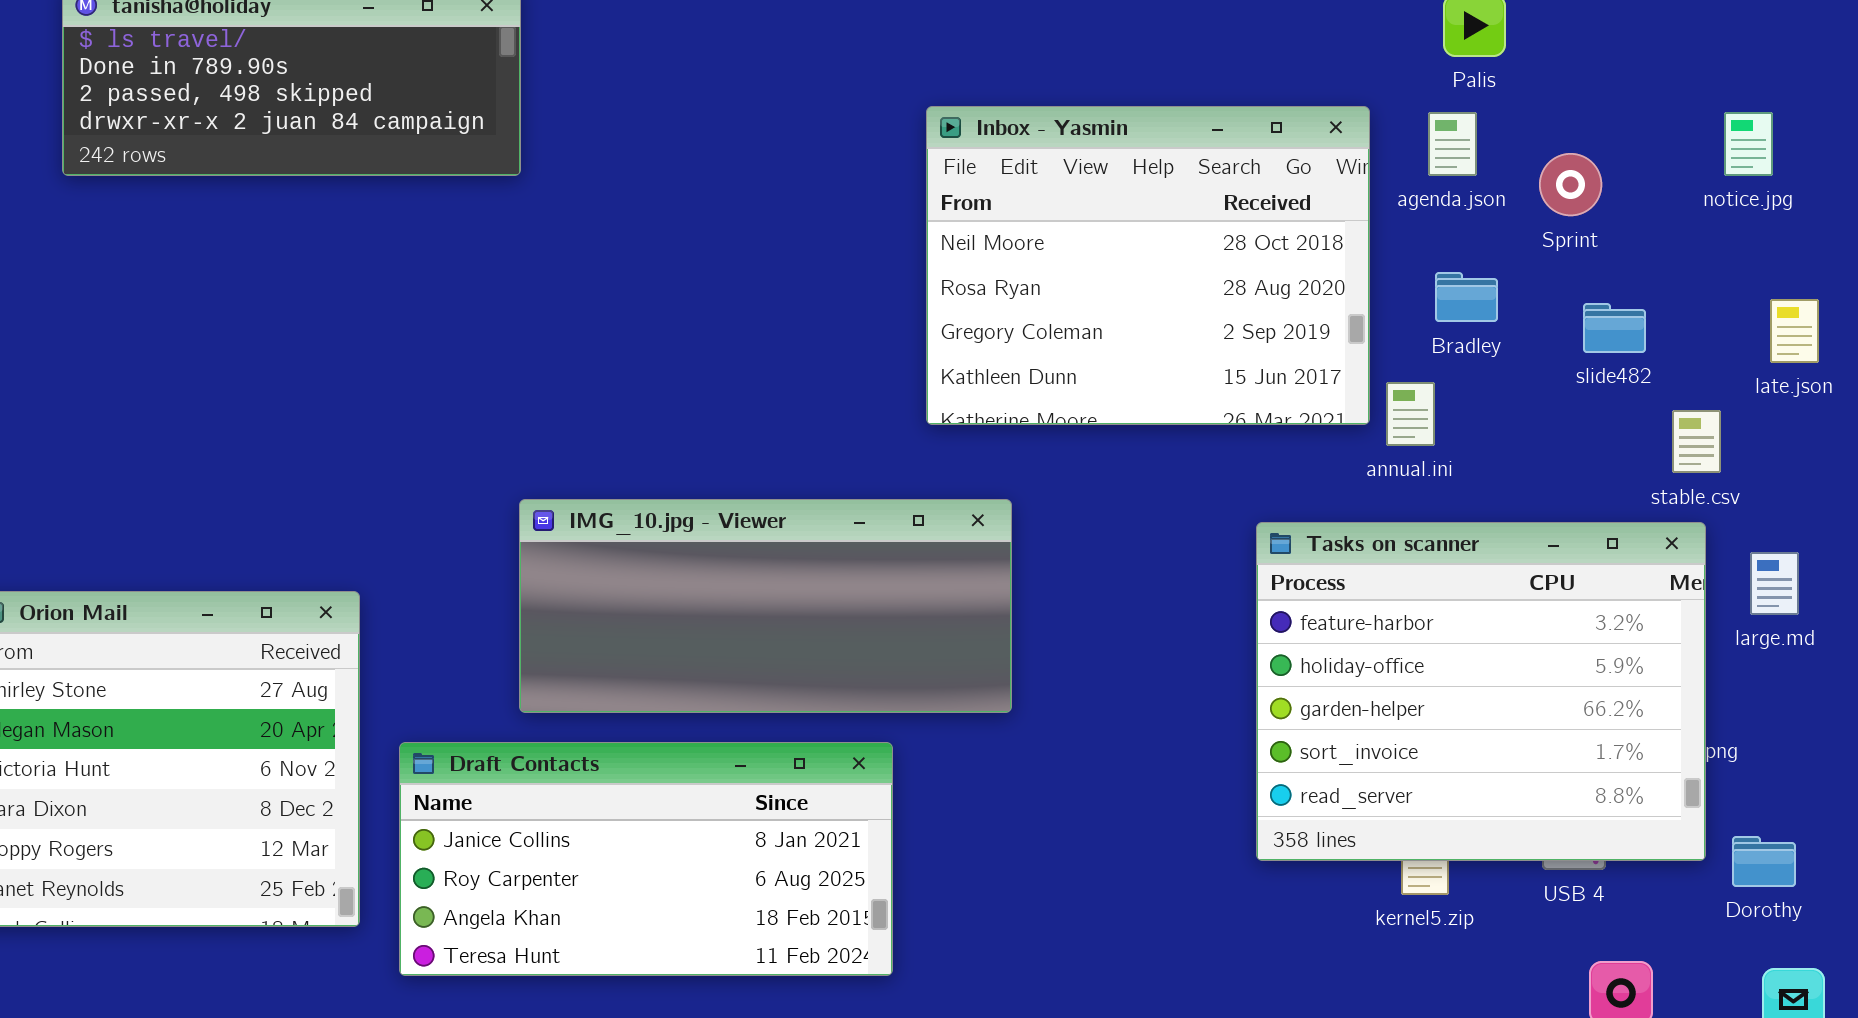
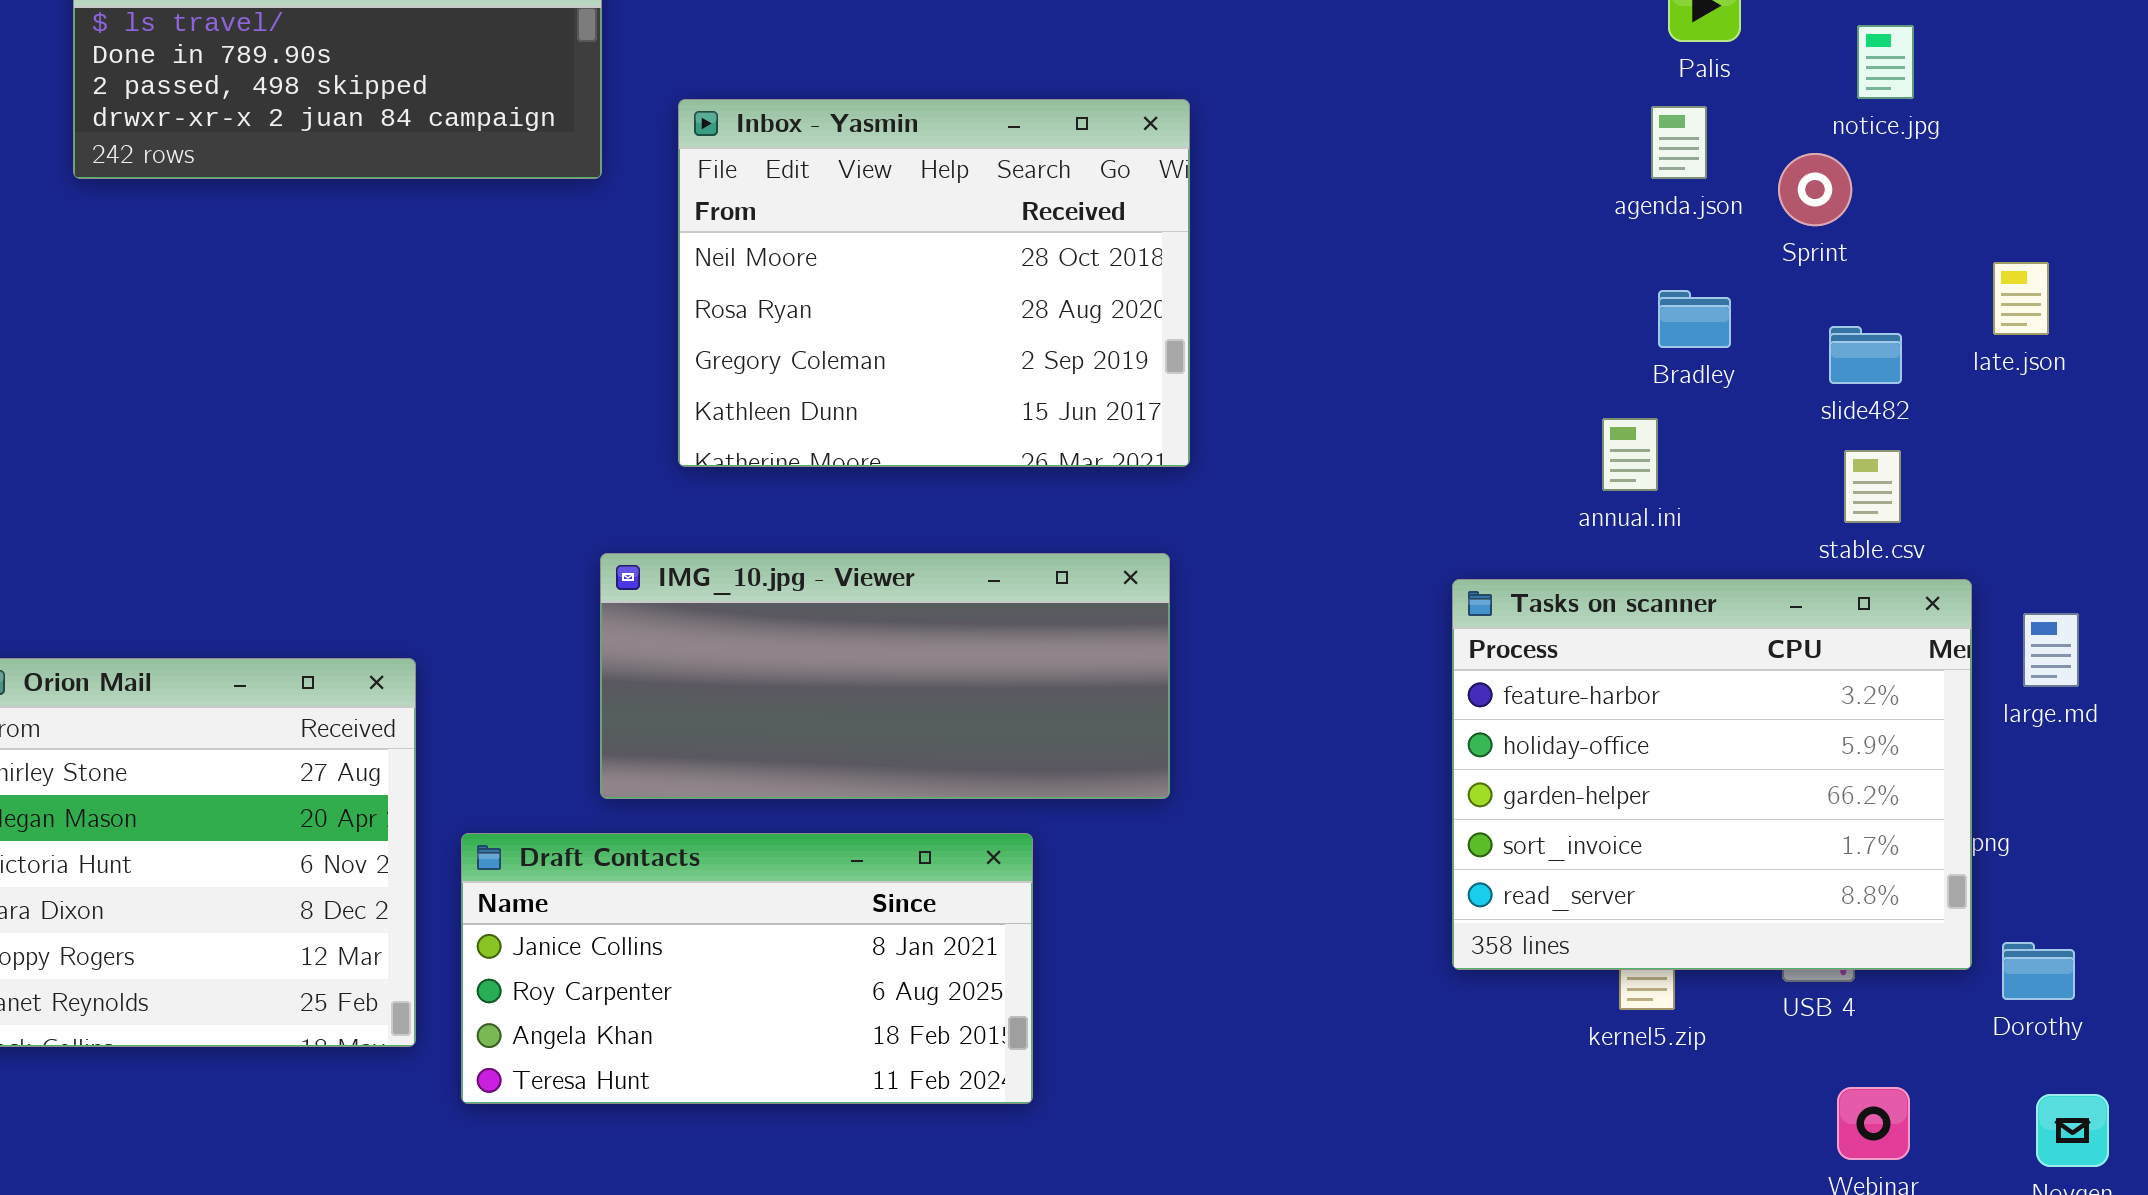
Inbox - Yasmin: [926,106,1370,425] -> [678,99,1190,467], moved
notice.jpg: [1724,112,1773,176] -> [1857,25,1914,99], moved
late.json: [1770,299,1819,363] -> [1993,262,2049,335], moved
stable.csv: [1672,410,1721,473] -> [1844,450,1901,523], moved

